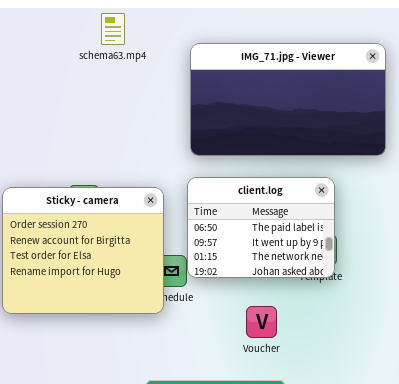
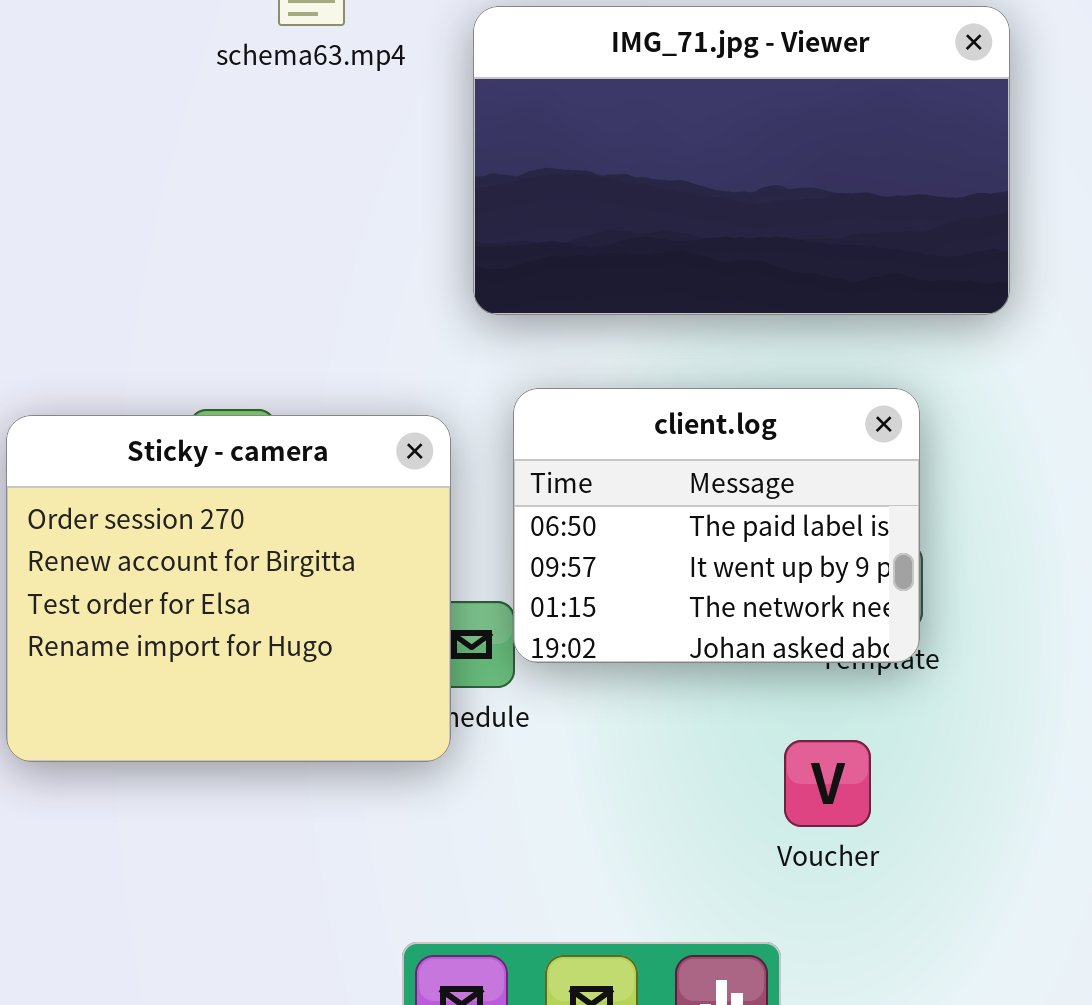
IMG_71.jpg - Viewer: [190,43,386,156] -> [473,6,1010,315], moved
Voucher: [246,306,277,338] -> [784,740,871,827], moved

